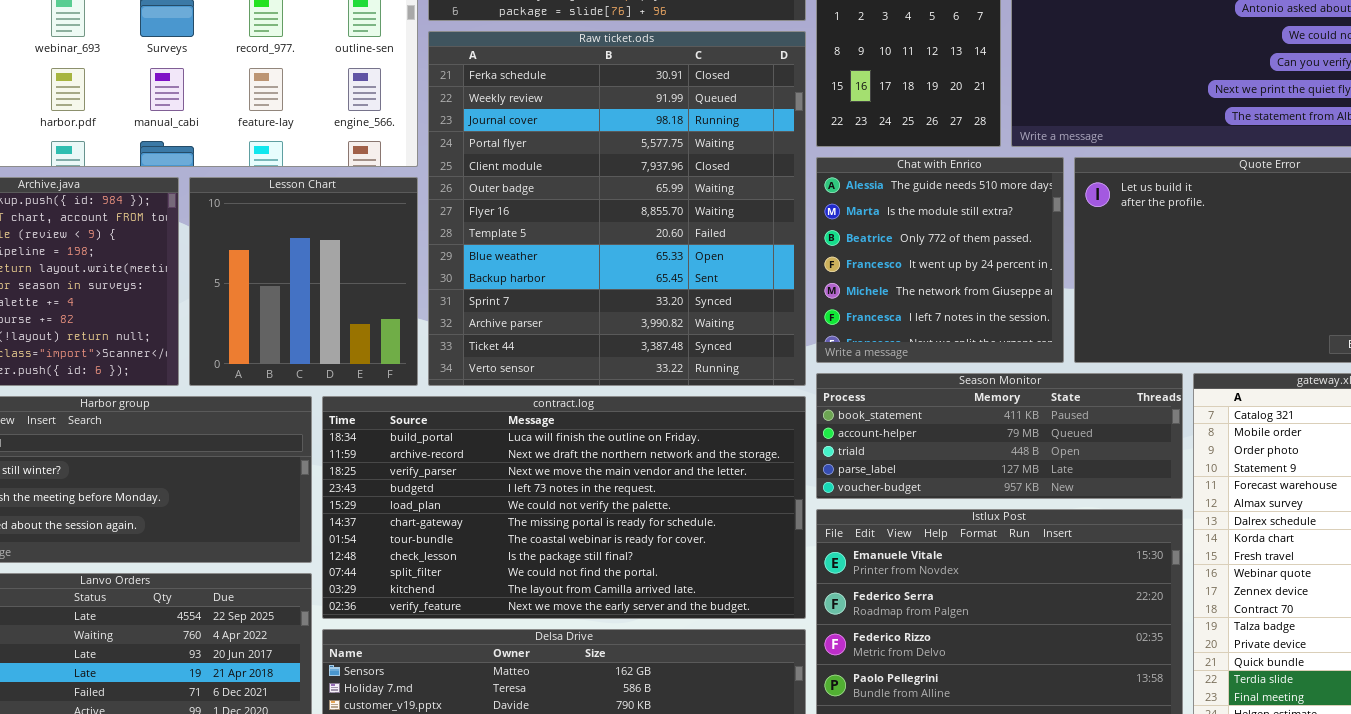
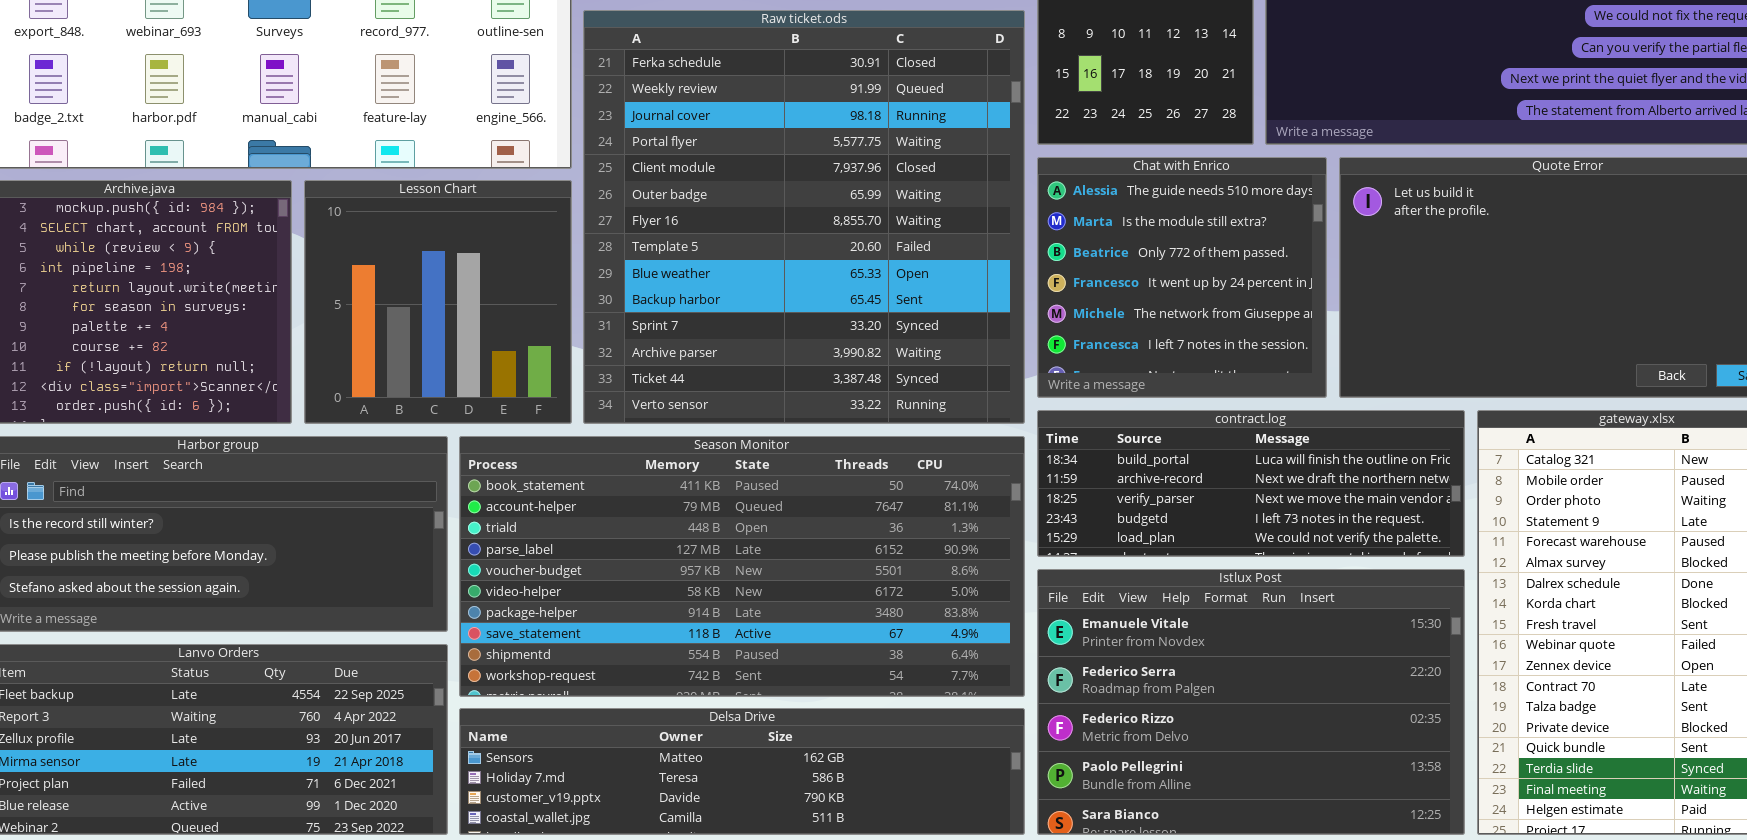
Season Monitor: [816,373,1183,499] -> [459,436,1025,697], moved, resized
contract.log: [322,396,806,619] -> [1037,410,1465,557], moved, resized

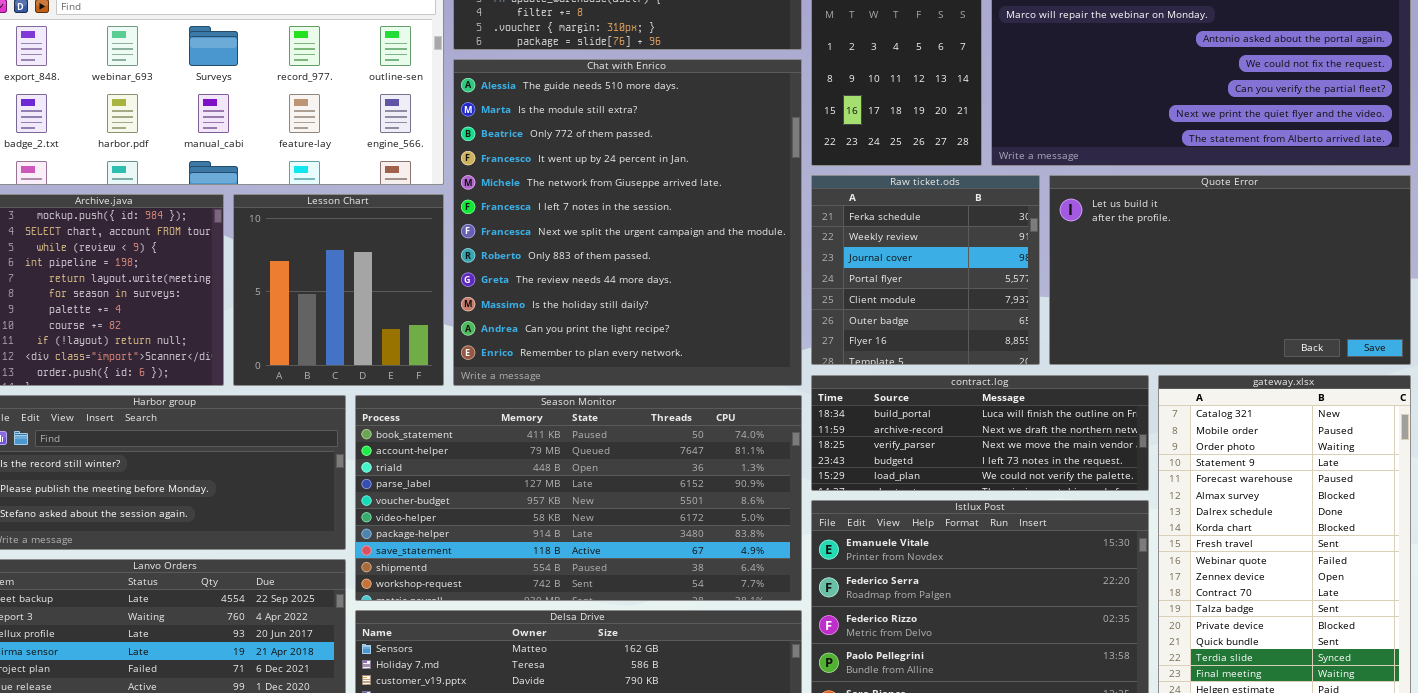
Raw ticket.ods: [583,10,1025,424] -> [811,175,1040,365], moved, resized
Chat with Enrico: [1037,157,1327,398] -> [453,59,802,386], moved, resized

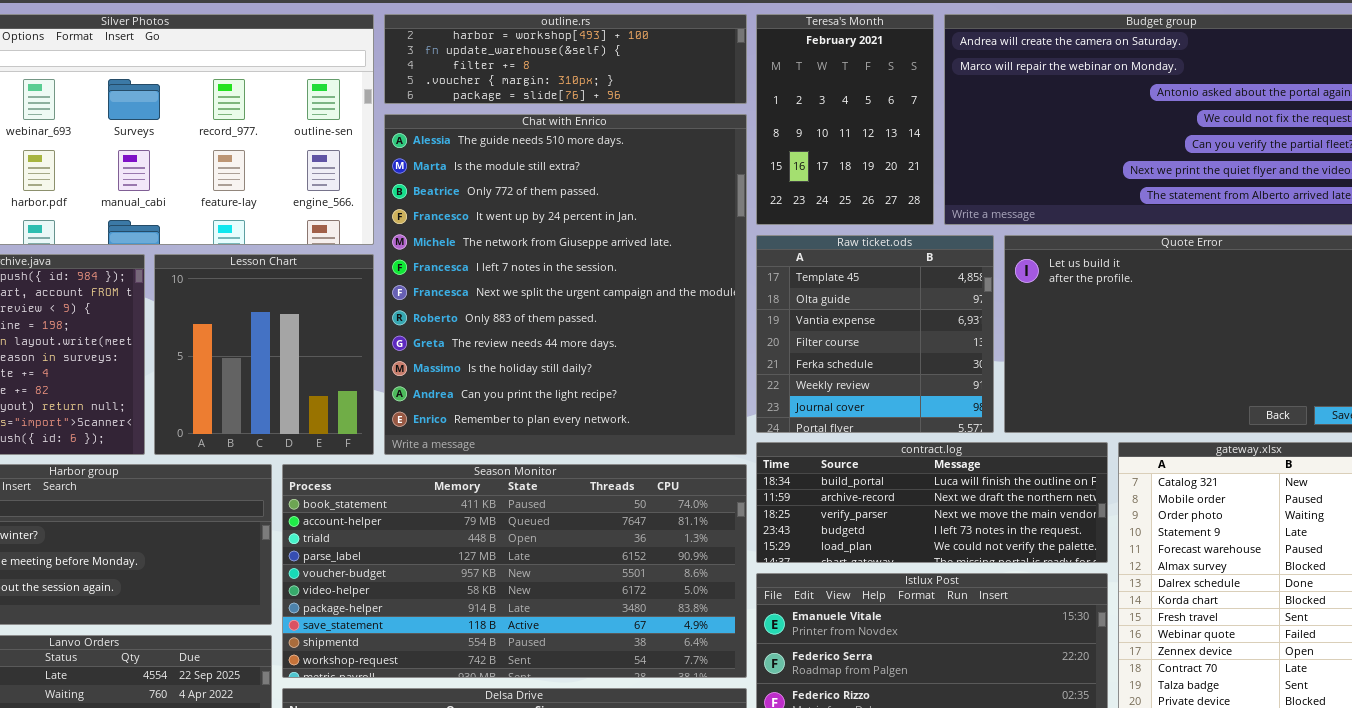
Raw ticket.ods: [811,175,1040,365] -> [756,235,994,433], scrolled up 4 rows

